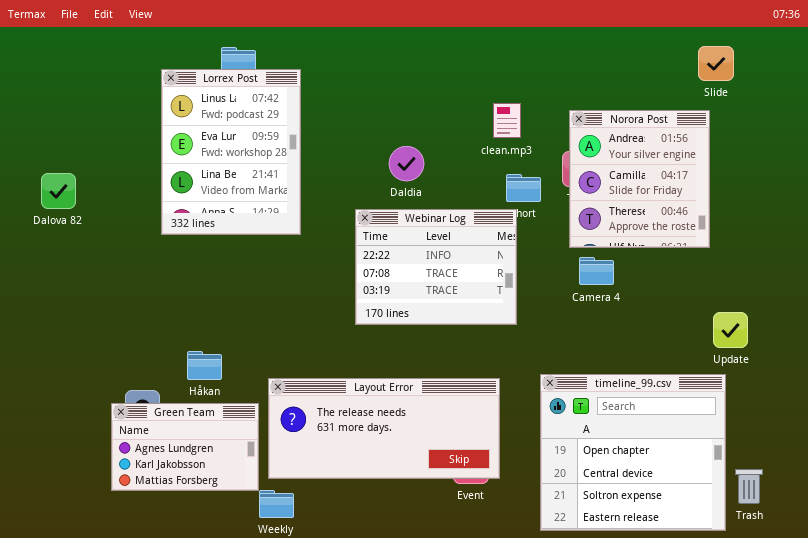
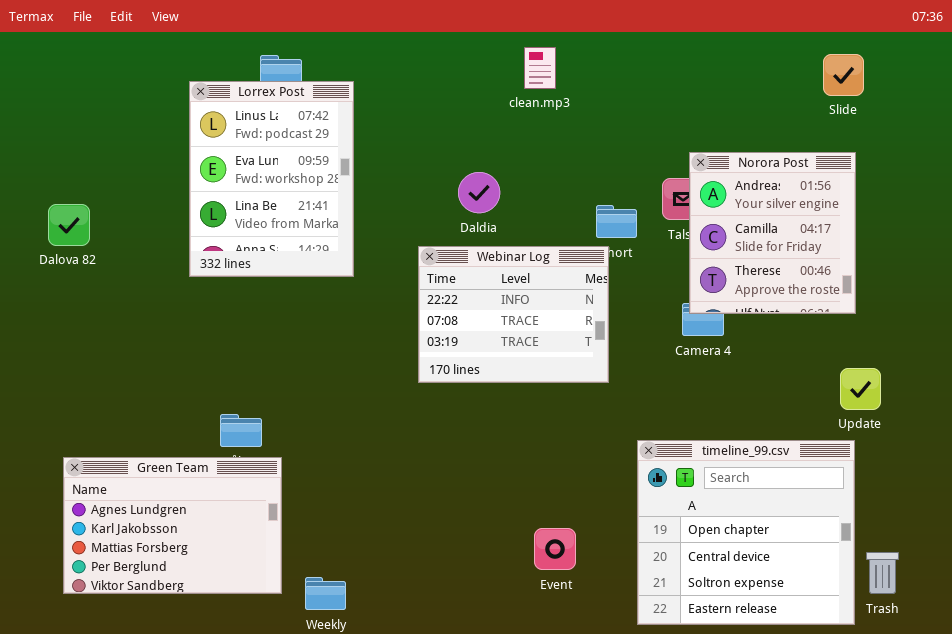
clean.mp3: [493,103,521,138] -> [524,47,556,89], moved
Norora Post: [569,110,710,248] -> [689,152,856,314], moved
Layout Error: [268,378,500,479] -> none, closed
Green Team: [111,403,259,491] -> [63,457,282,594], moved, resized

